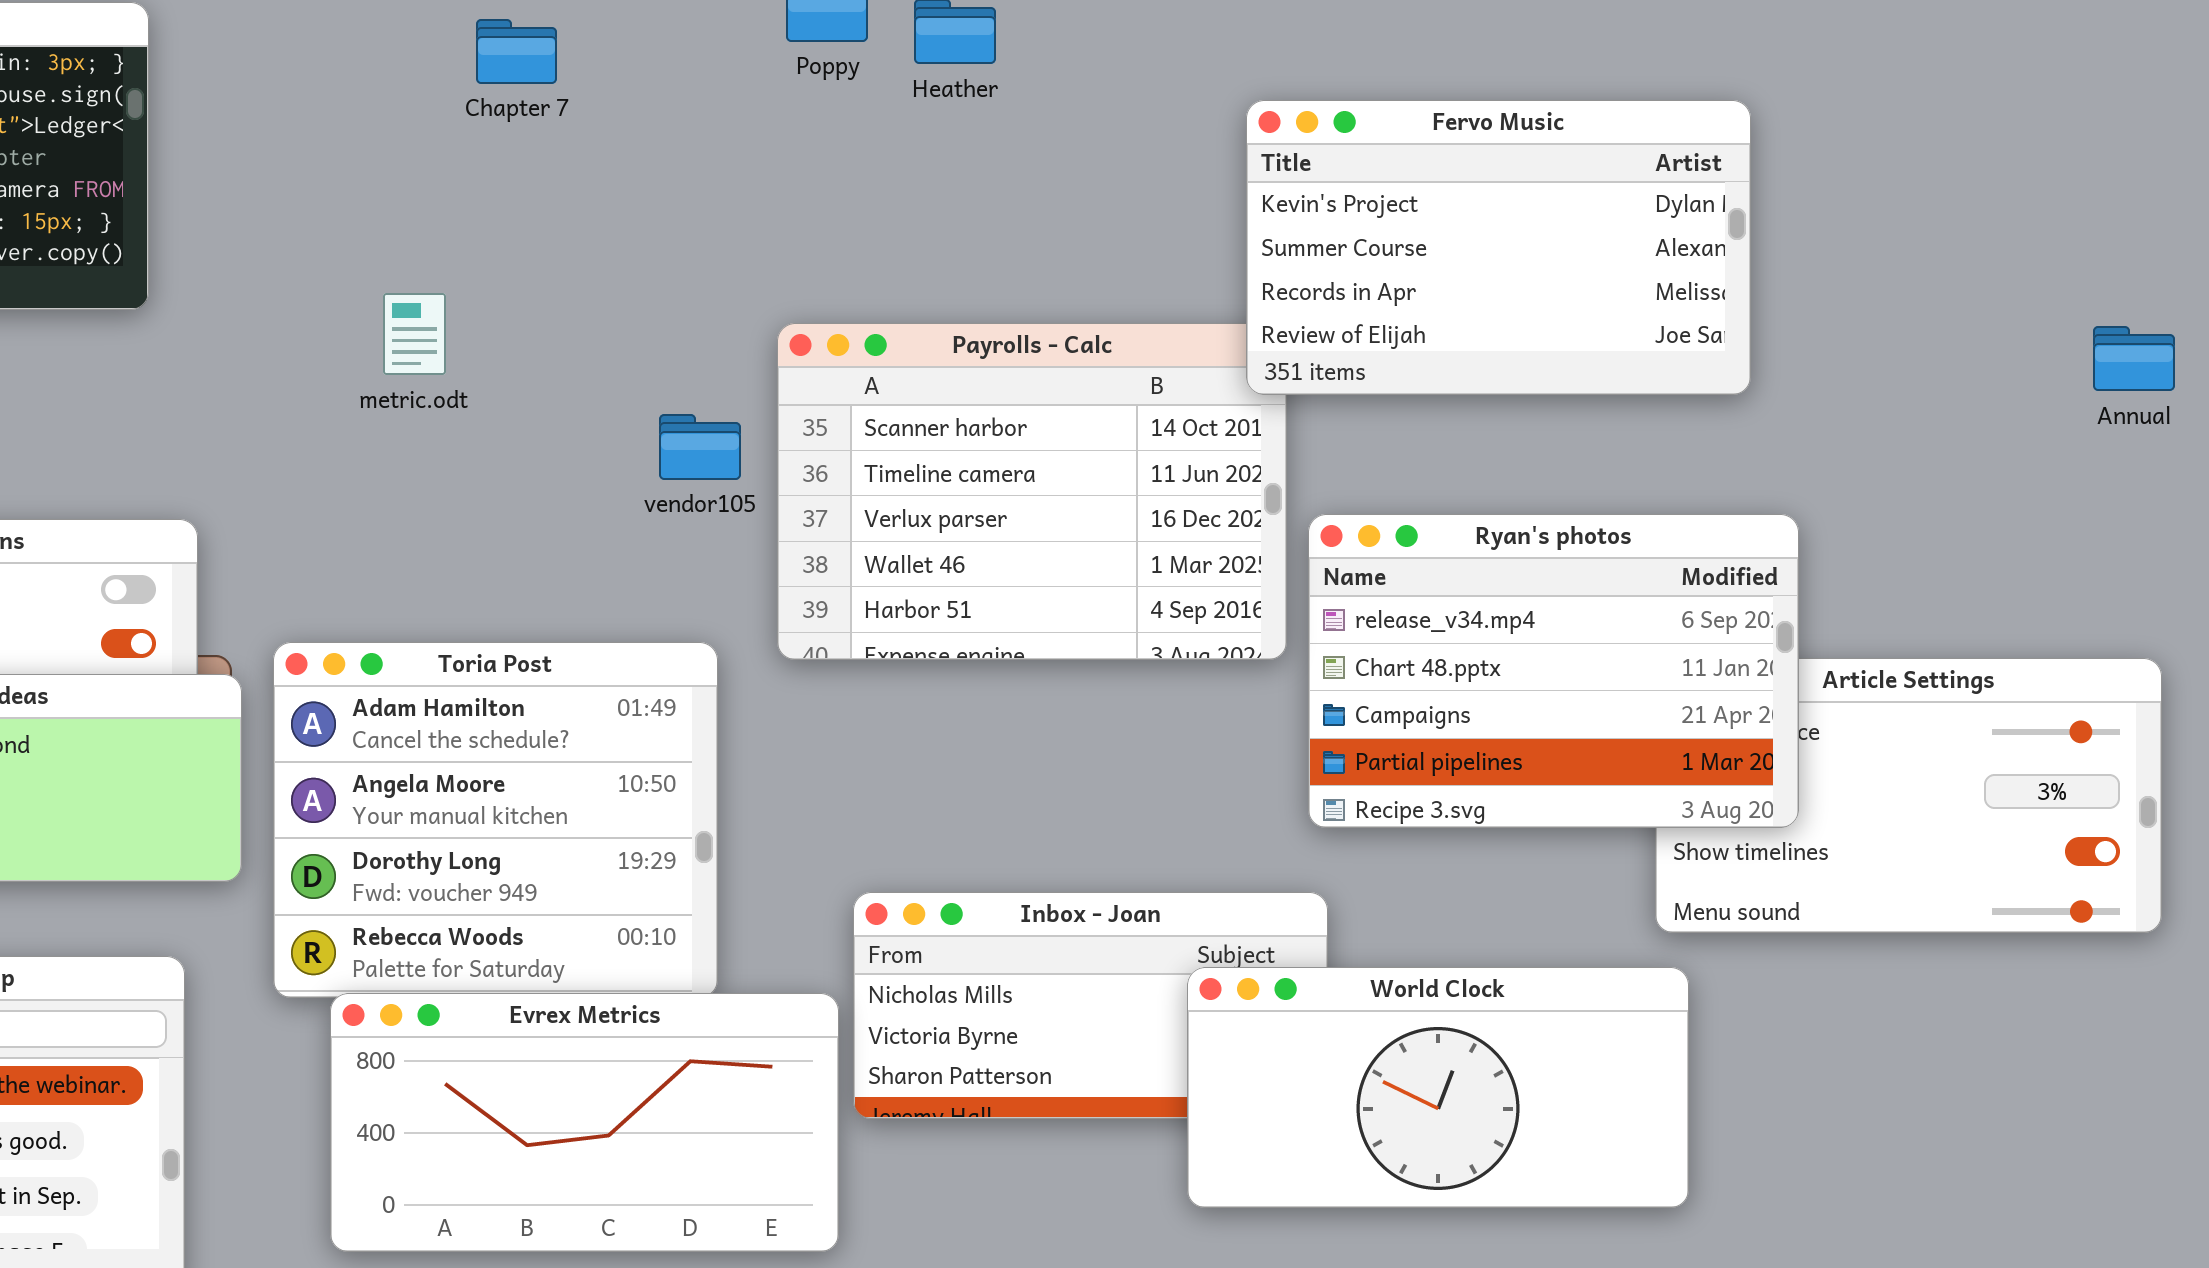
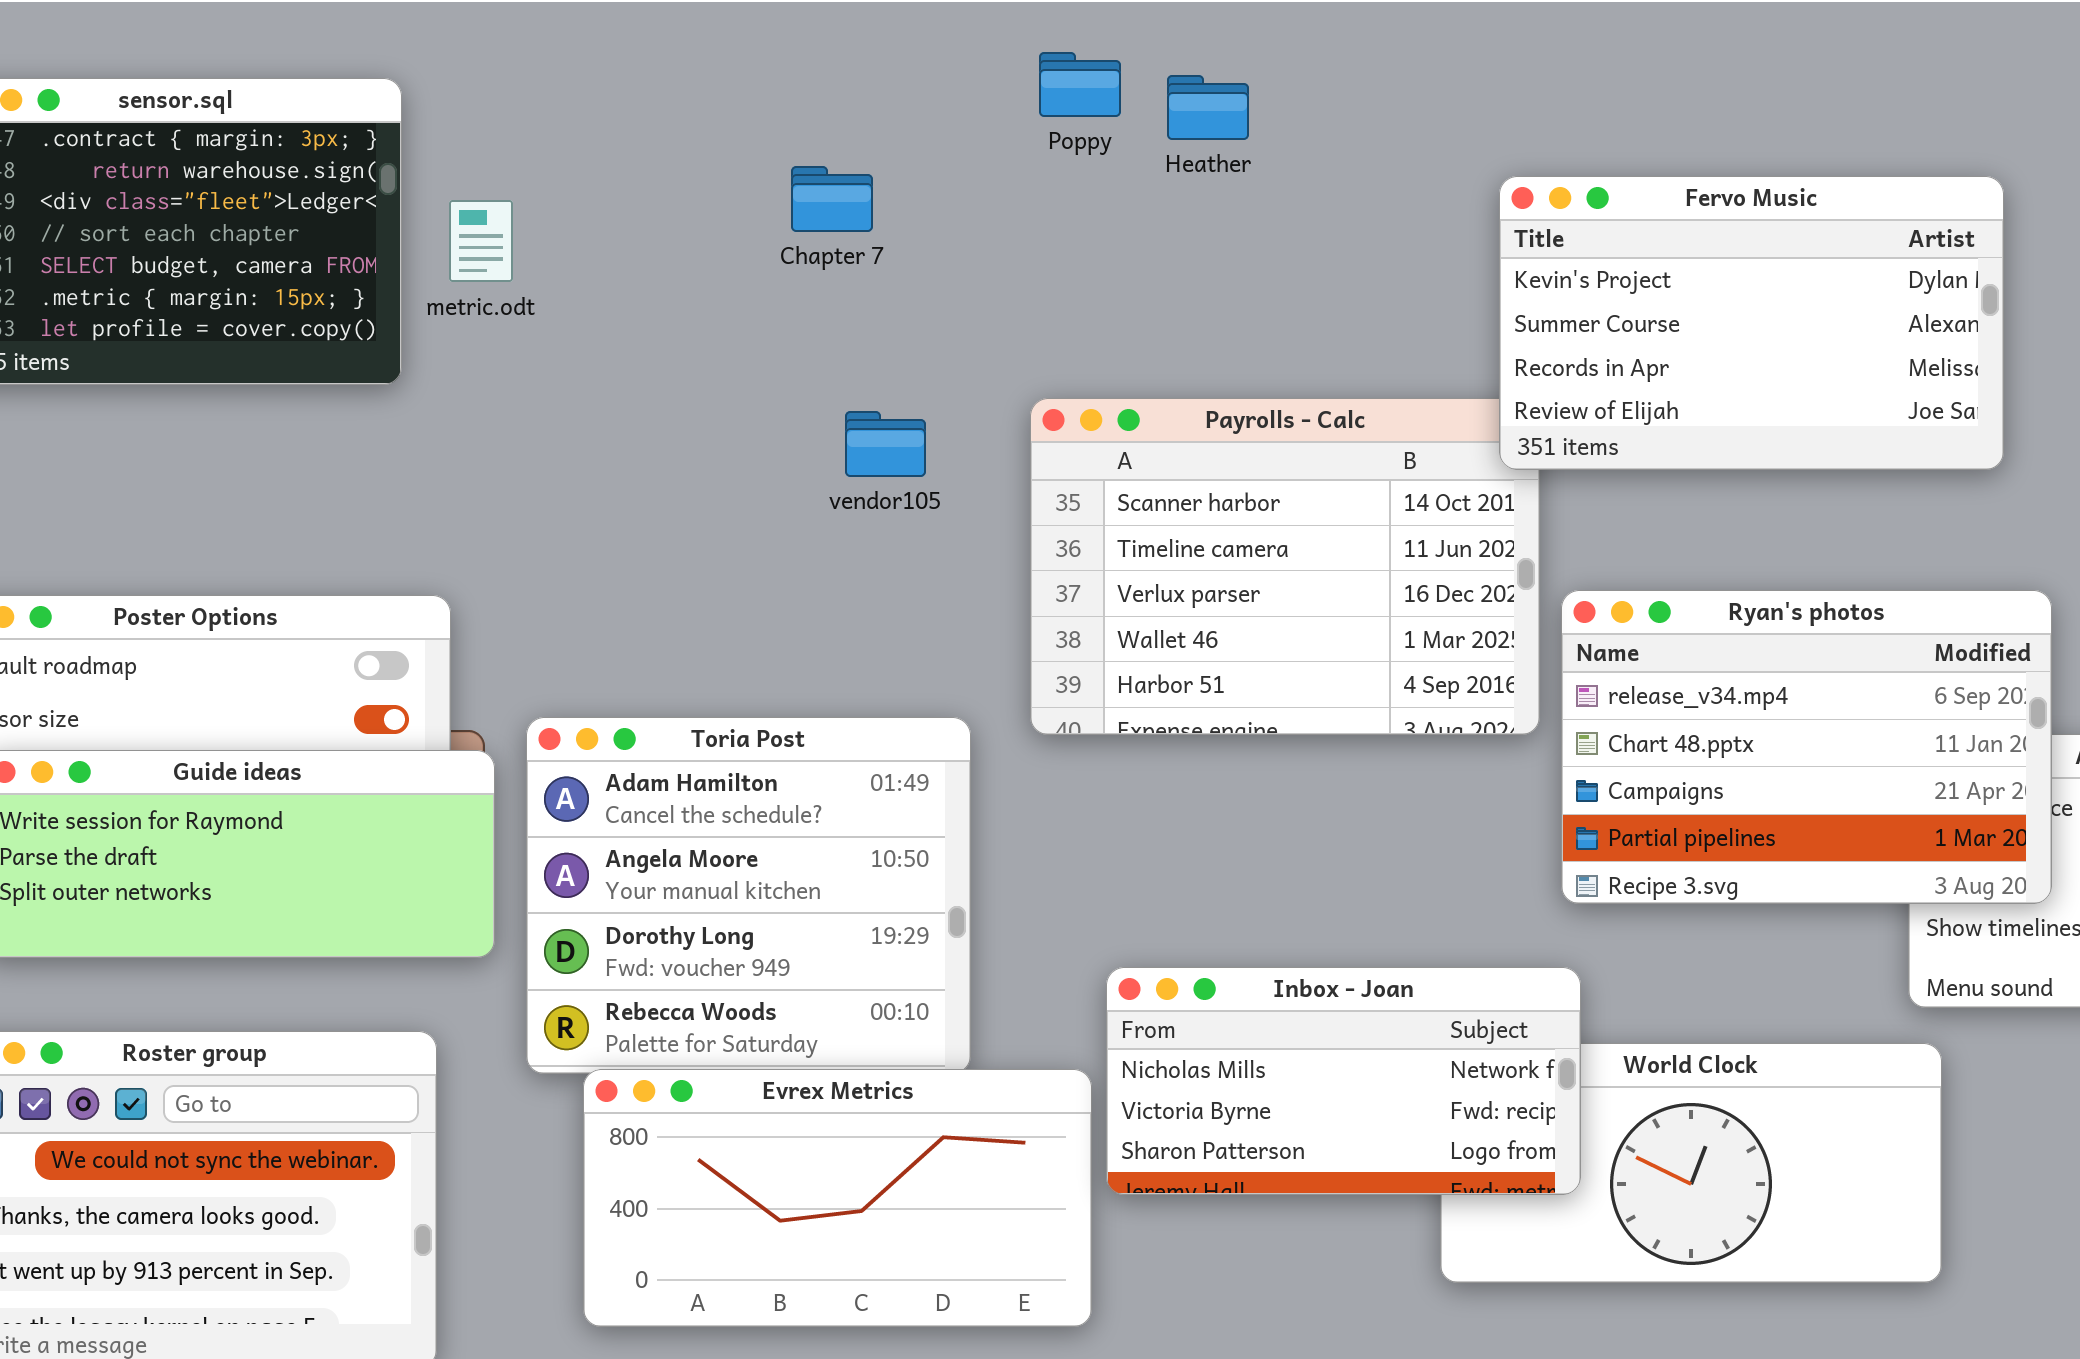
Chapter 7: [476,19,557,84] -> [791,166,873,232], moved
metric.odt: [383,293,446,375] -> [449,200,513,282], moved
vendor105: [659,414,741,480] -> [845,411,926,477], moved
Inbox - Joan: [853,892,1328,1119] -> [1106,967,1581,1195], raised

